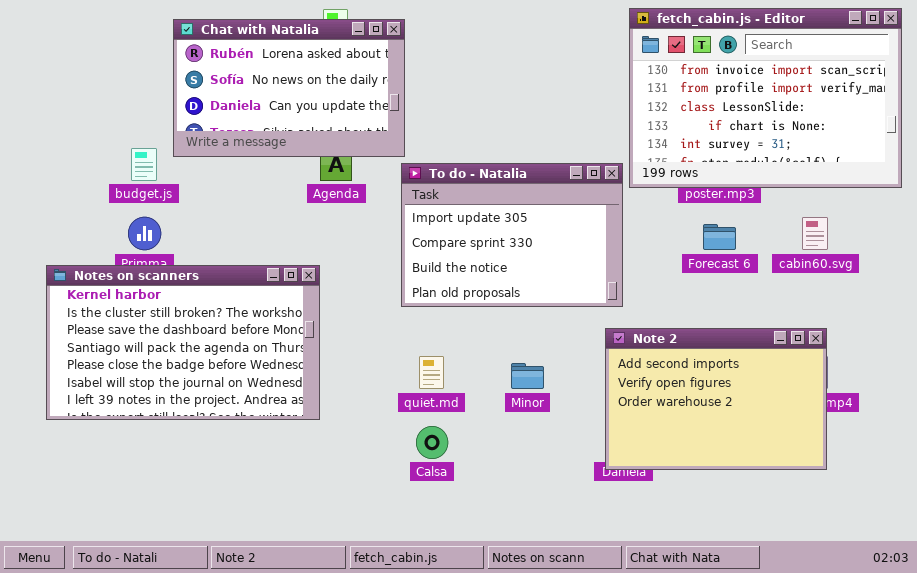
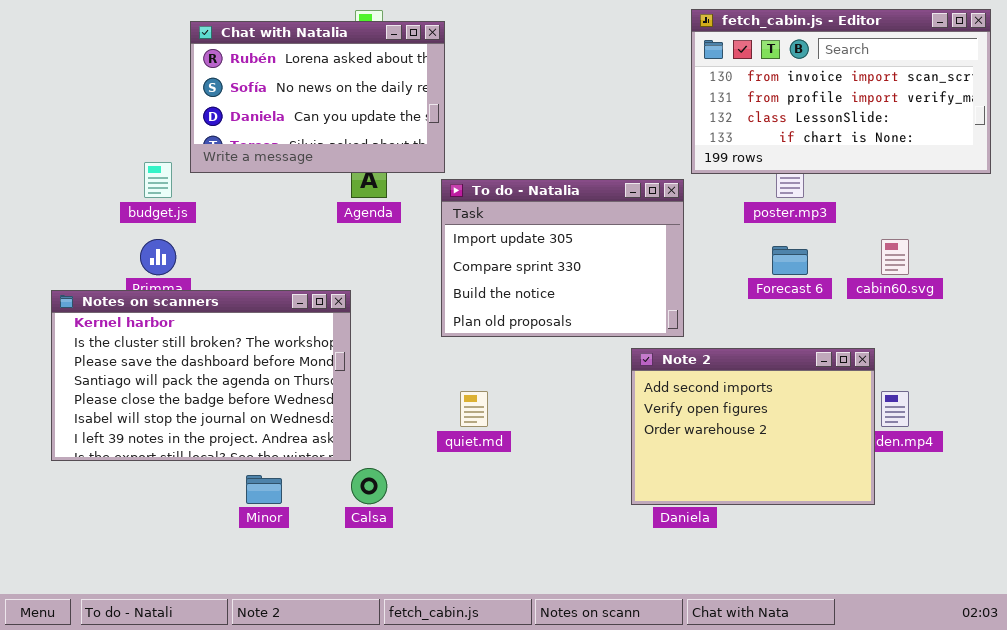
fetch_cabin.js - Editor: [629,8,902,188] -> [691,9,991,174], resized
Note 2: [605,328,827,470] -> [631,348,875,505], moved
Minor: [511,363,544,389] -> [246,475,282,504], moved
Calsa: [416,426,448,459] -> [351,468,387,504], moved

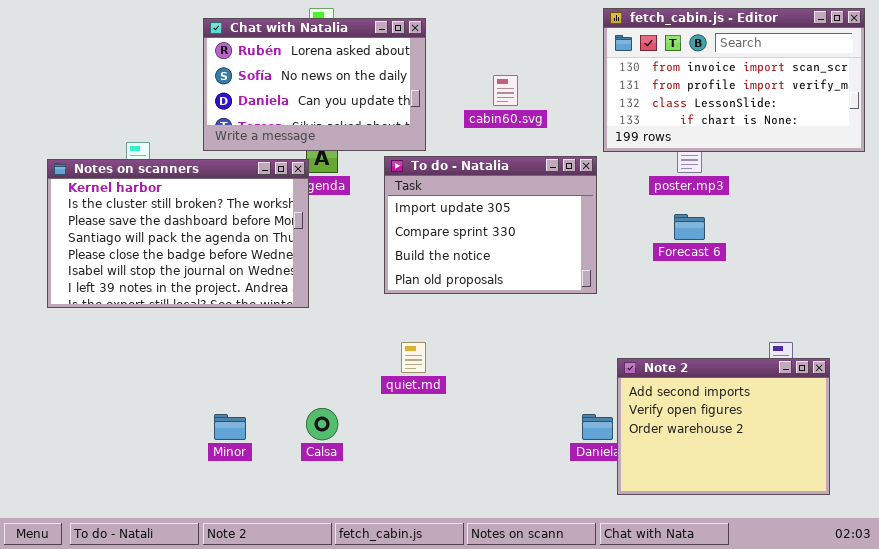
Chat with Natalia: [190,21,445,173] -> [203,18,426,151], moved
cabin60.svg: [881,239,909,275] -> [493,75,518,106], moved
Notes on scanners: [51,290,351,461] -> [47,159,309,308], moved
Note 2: [631,348,875,505] -> [617,358,830,495], moved

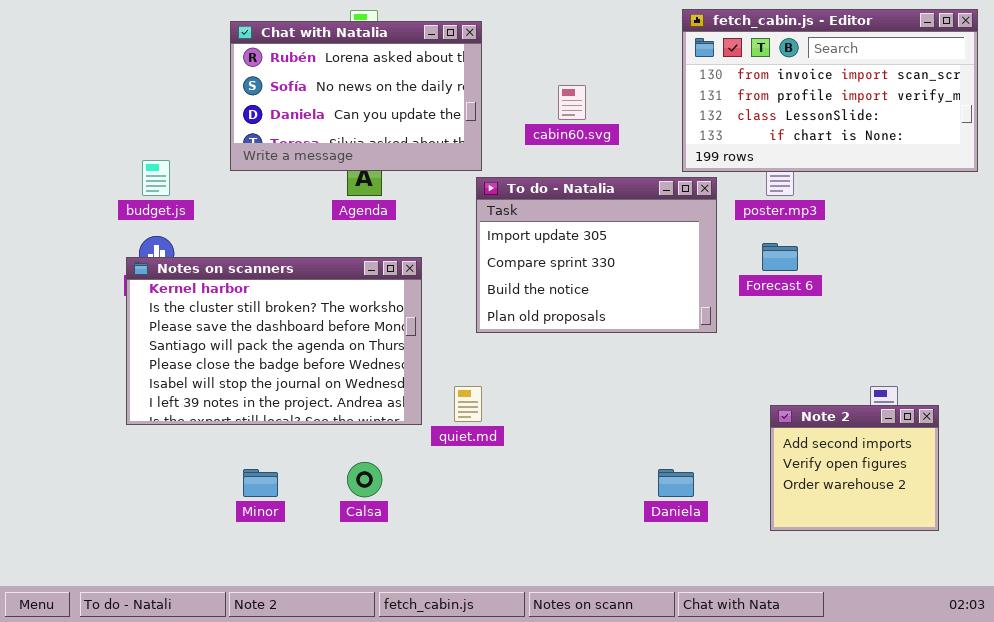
To do - Natalia: [384,156,597,294] -> [476,177,717,333], moved
Notes on scanners: [47,159,309,308] -> [126,257,422,425], moved
Note 2: [617,358,830,495] -> [770,405,939,531], resized

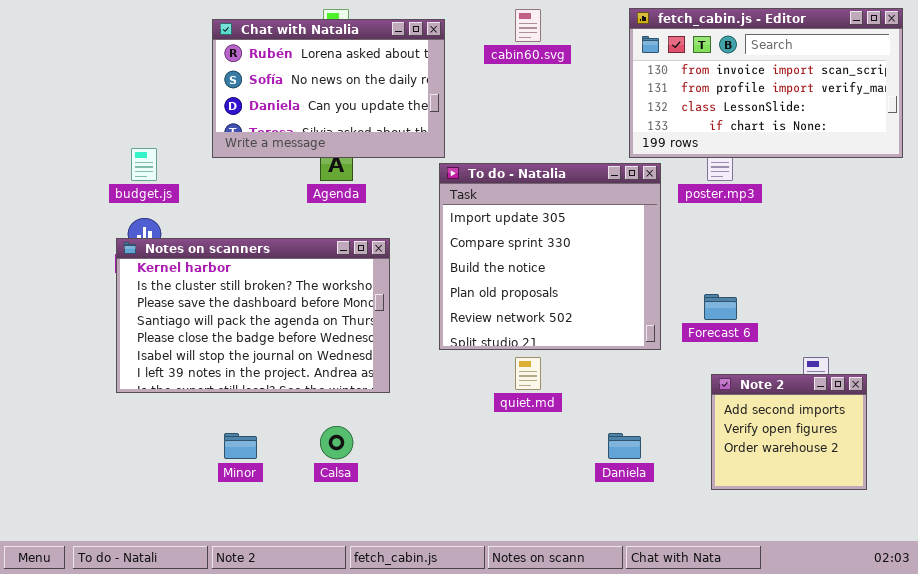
cabin60.svg: [558,85,586,120] -> [515,9,541,42], moved
To do - Natalia: [476,177,717,333] -> [439,163,661,350], resized
Forecast 6: [762,243,798,271] -> [704,294,737,320], moved
quiet.md: [454,386,482,422] -> [515,357,541,390], moved

